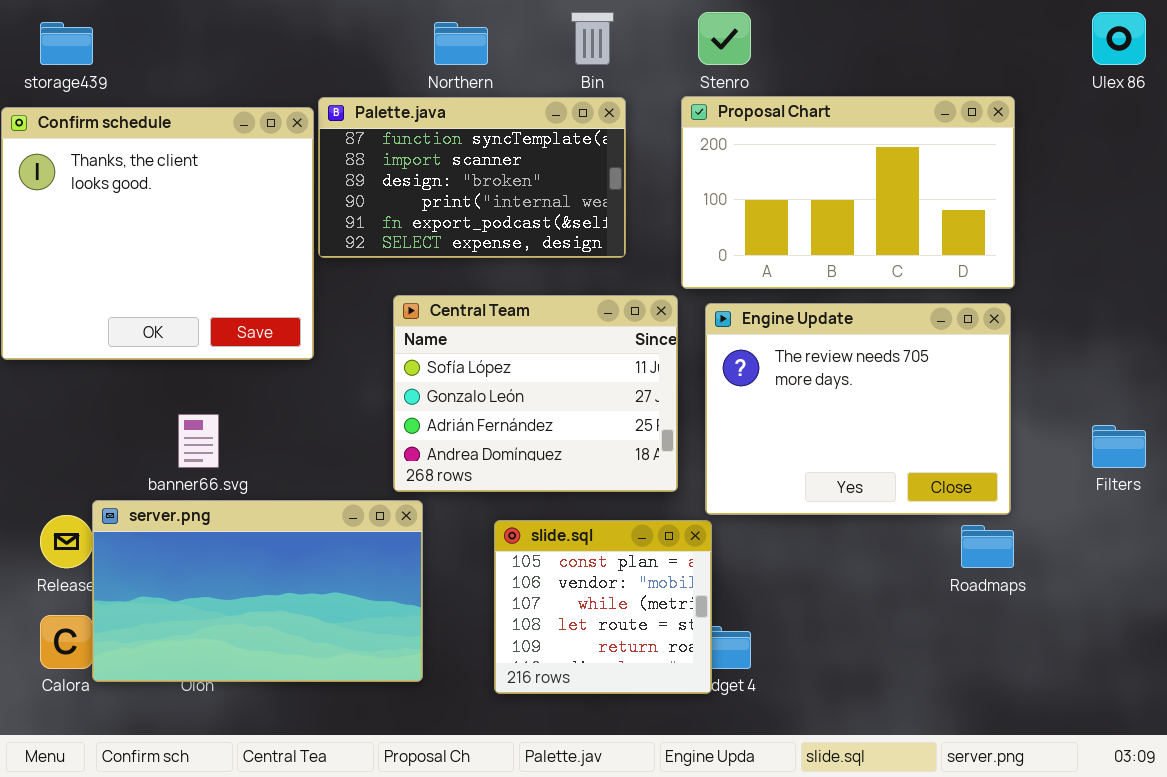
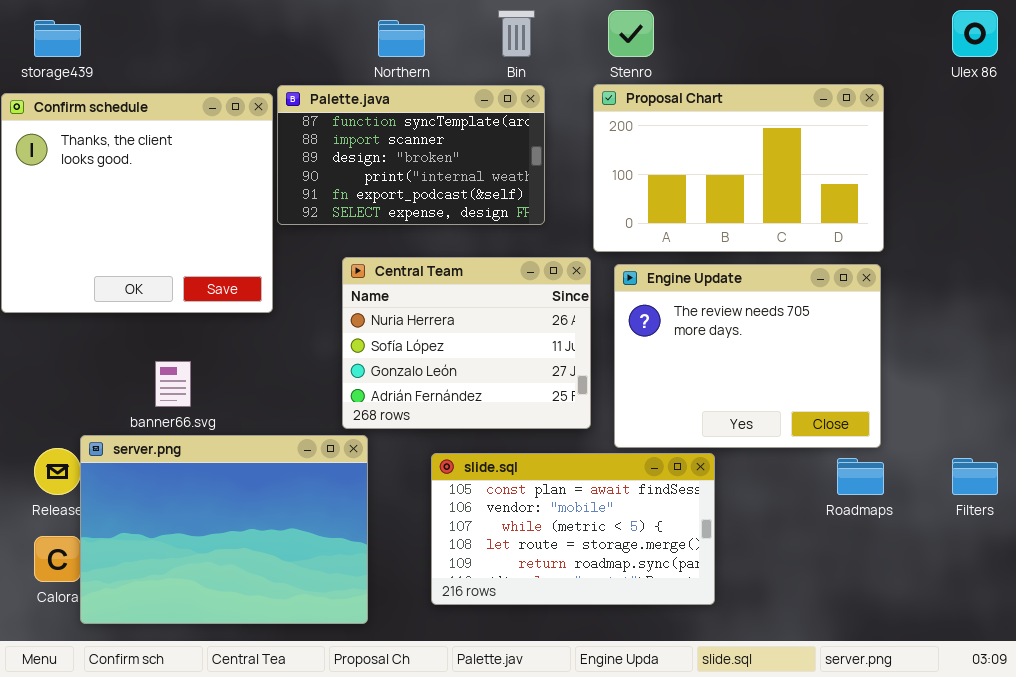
Central Team: [393,295,678,492] -> [342,257,591,429], scrolled up 1 row
Filters: [1092,425,1146,468] -> [952,458,998,495], moved
server.png: [92,500,423,682] -> [80,435,368,624], resized
slide.sql: [494,520,712,694] -> [431,453,715,605], resized

